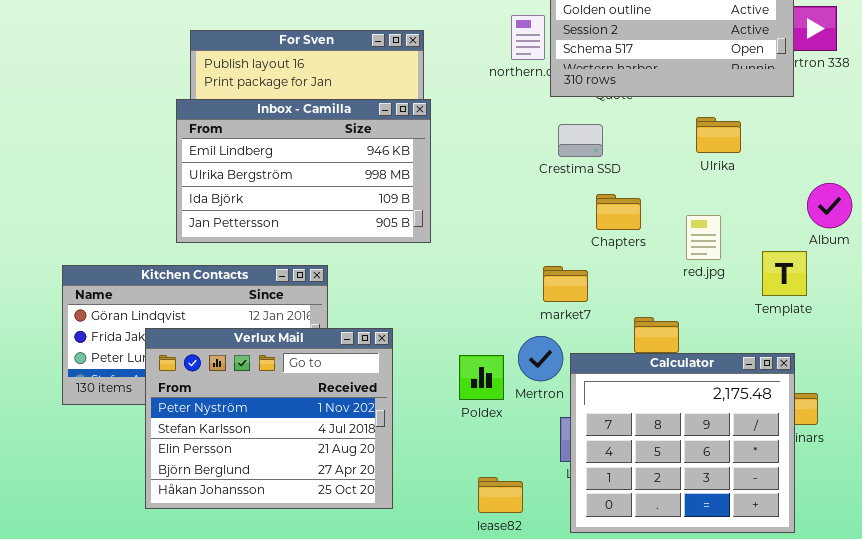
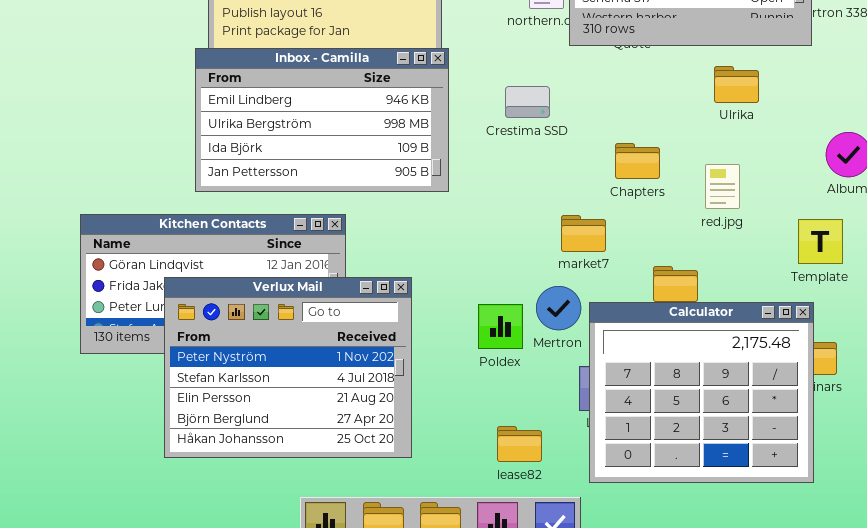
Crestima SSD: [558,124,603,157] -> [505,86,550,118], moved
Template: [762,251,807,296] -> [798,219,843,264], moved

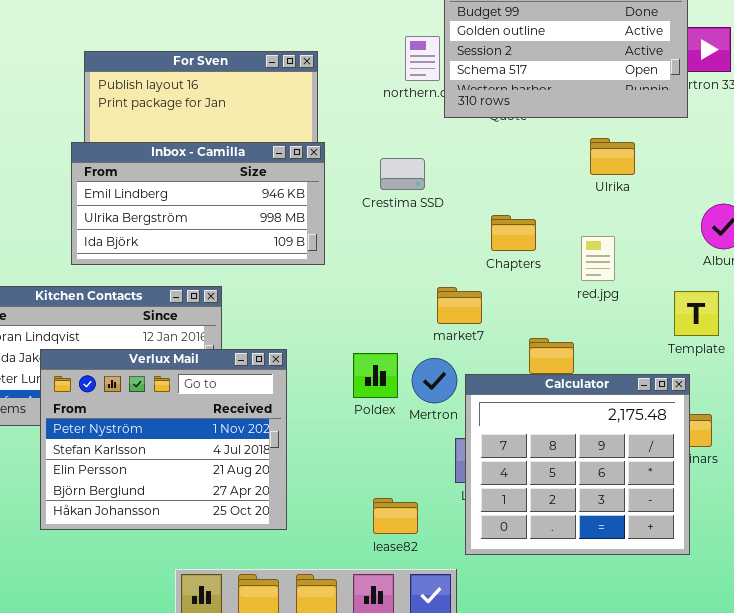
Inbox - Camilla: [195,48,449,192] -> [71,142,325,265], resized
Poldex: [478,304,523,349] -> [353,353,398,398], moved

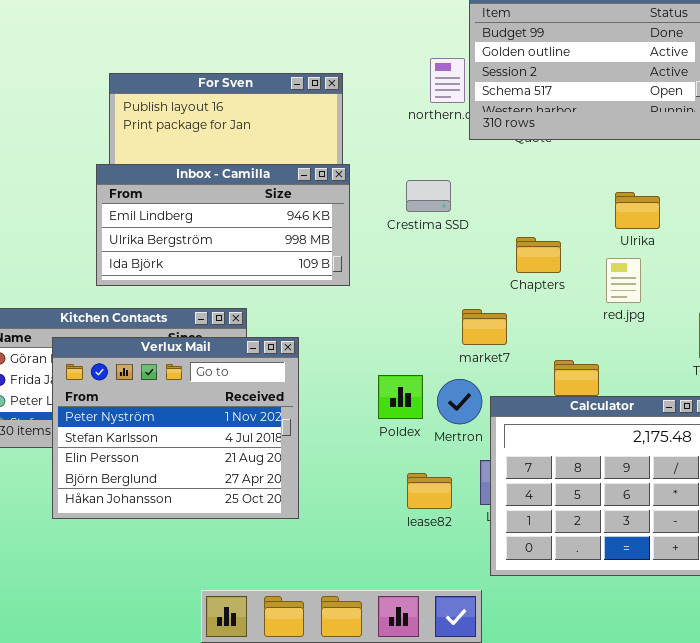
Ulrika: [590,138,635,175] -> [615,192,660,229], moved
Verlux Mail: [40,349,287,530] -> [52,337,299,519], moved
lease82: [373,498,418,534] -> [407,473,452,509], moved

